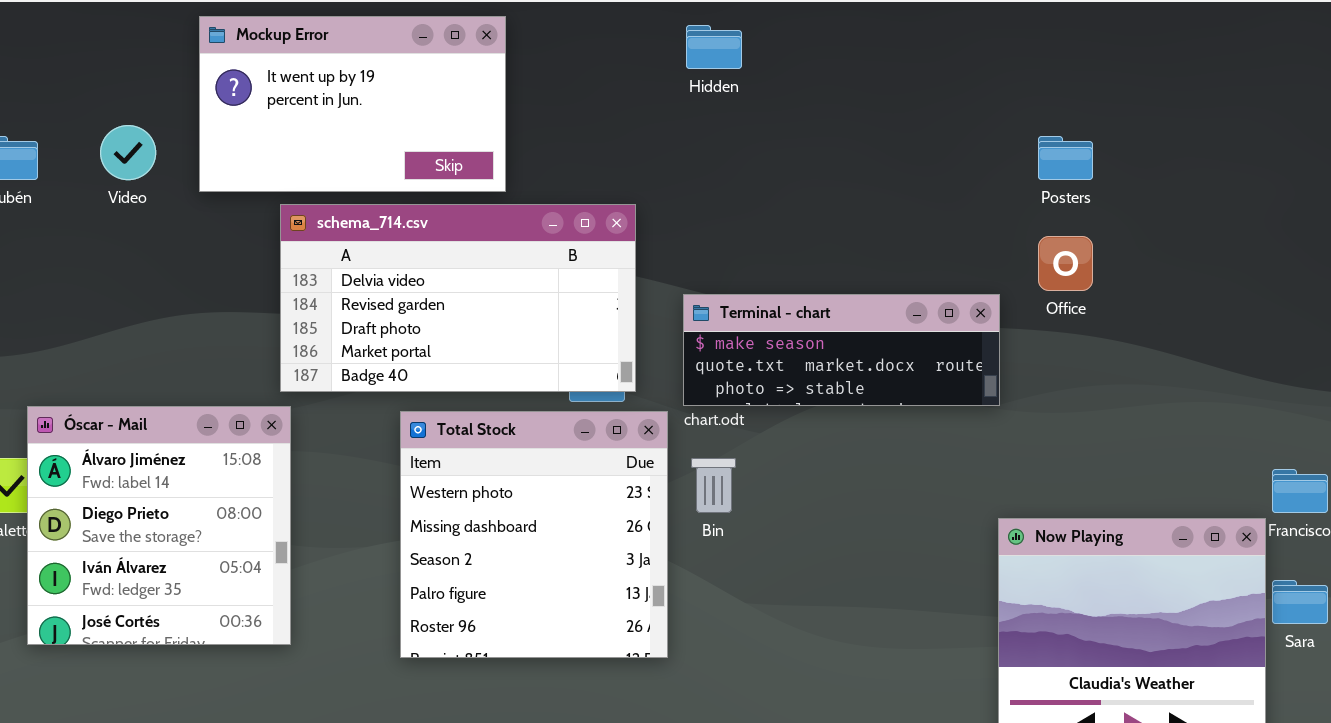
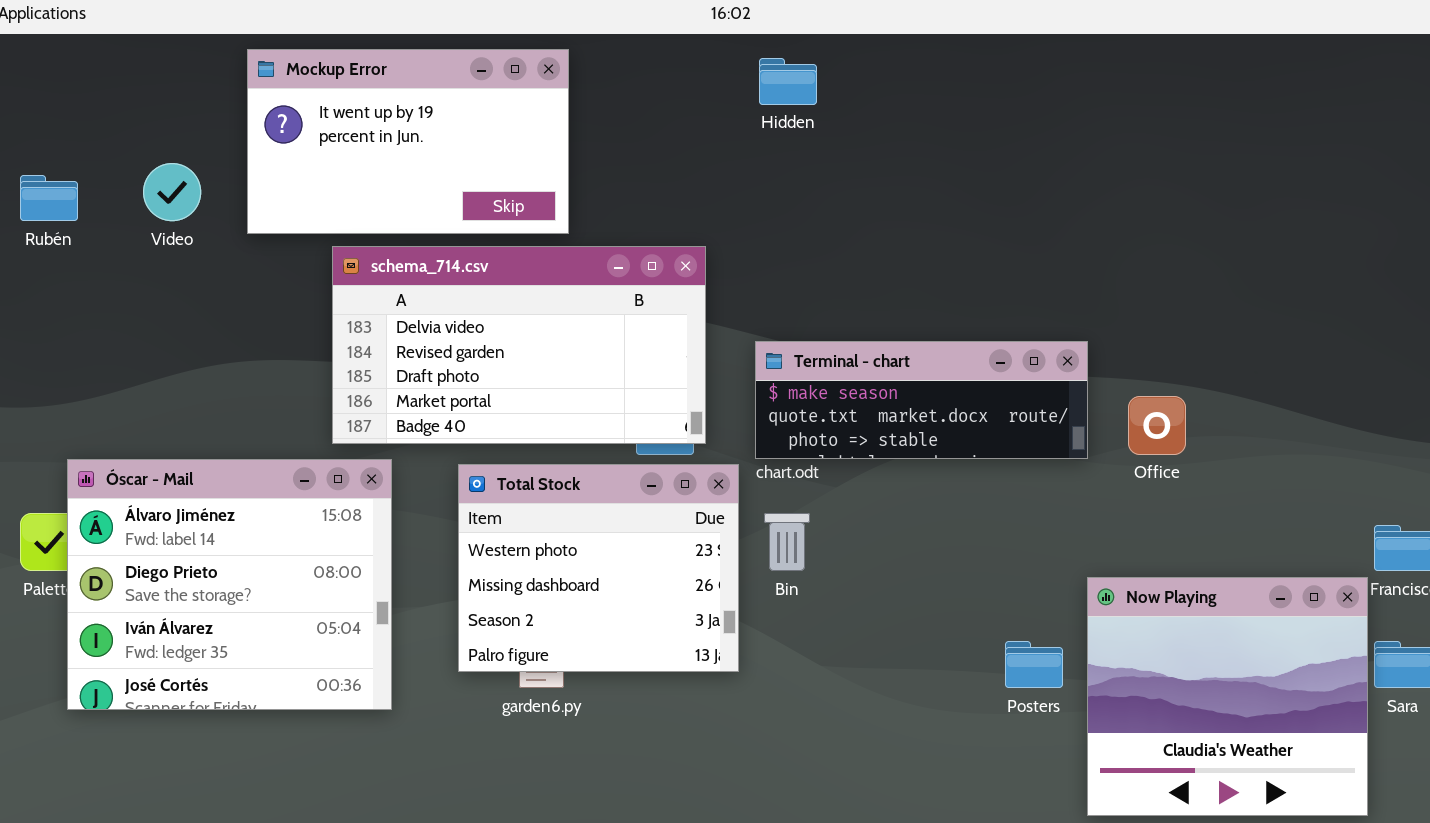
Posters: [1038,136,1093,180] -> [1005,641,1063,688], moved
Office: [1038,236,1093,291] -> [1128,396,1186,455], moved
Óscar - Mail: [27,406,291,645] -> [67,459,392,710], resized
Total Stock: [400,411,668,658] -> [458,464,739,672], resized

